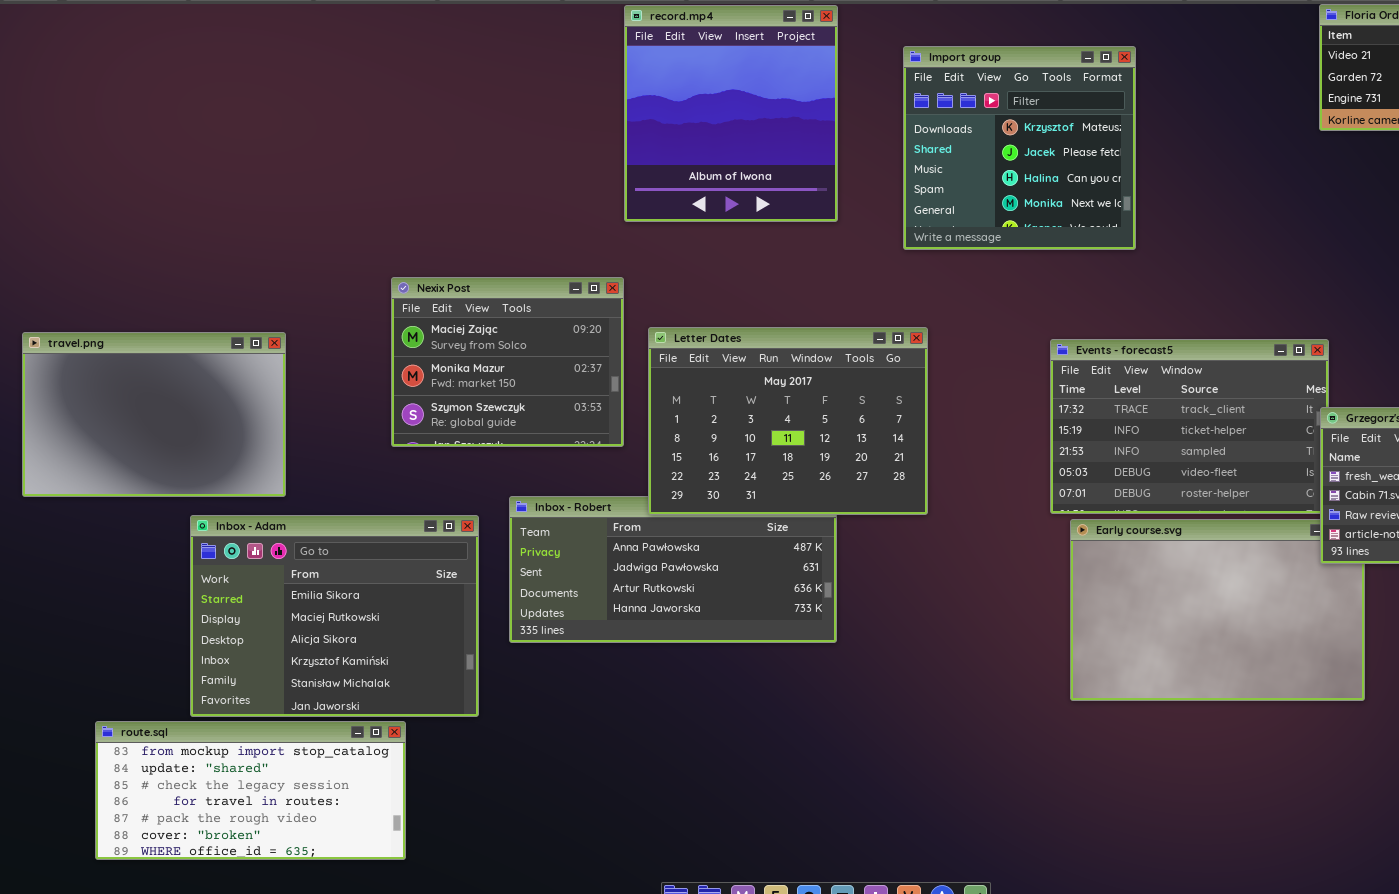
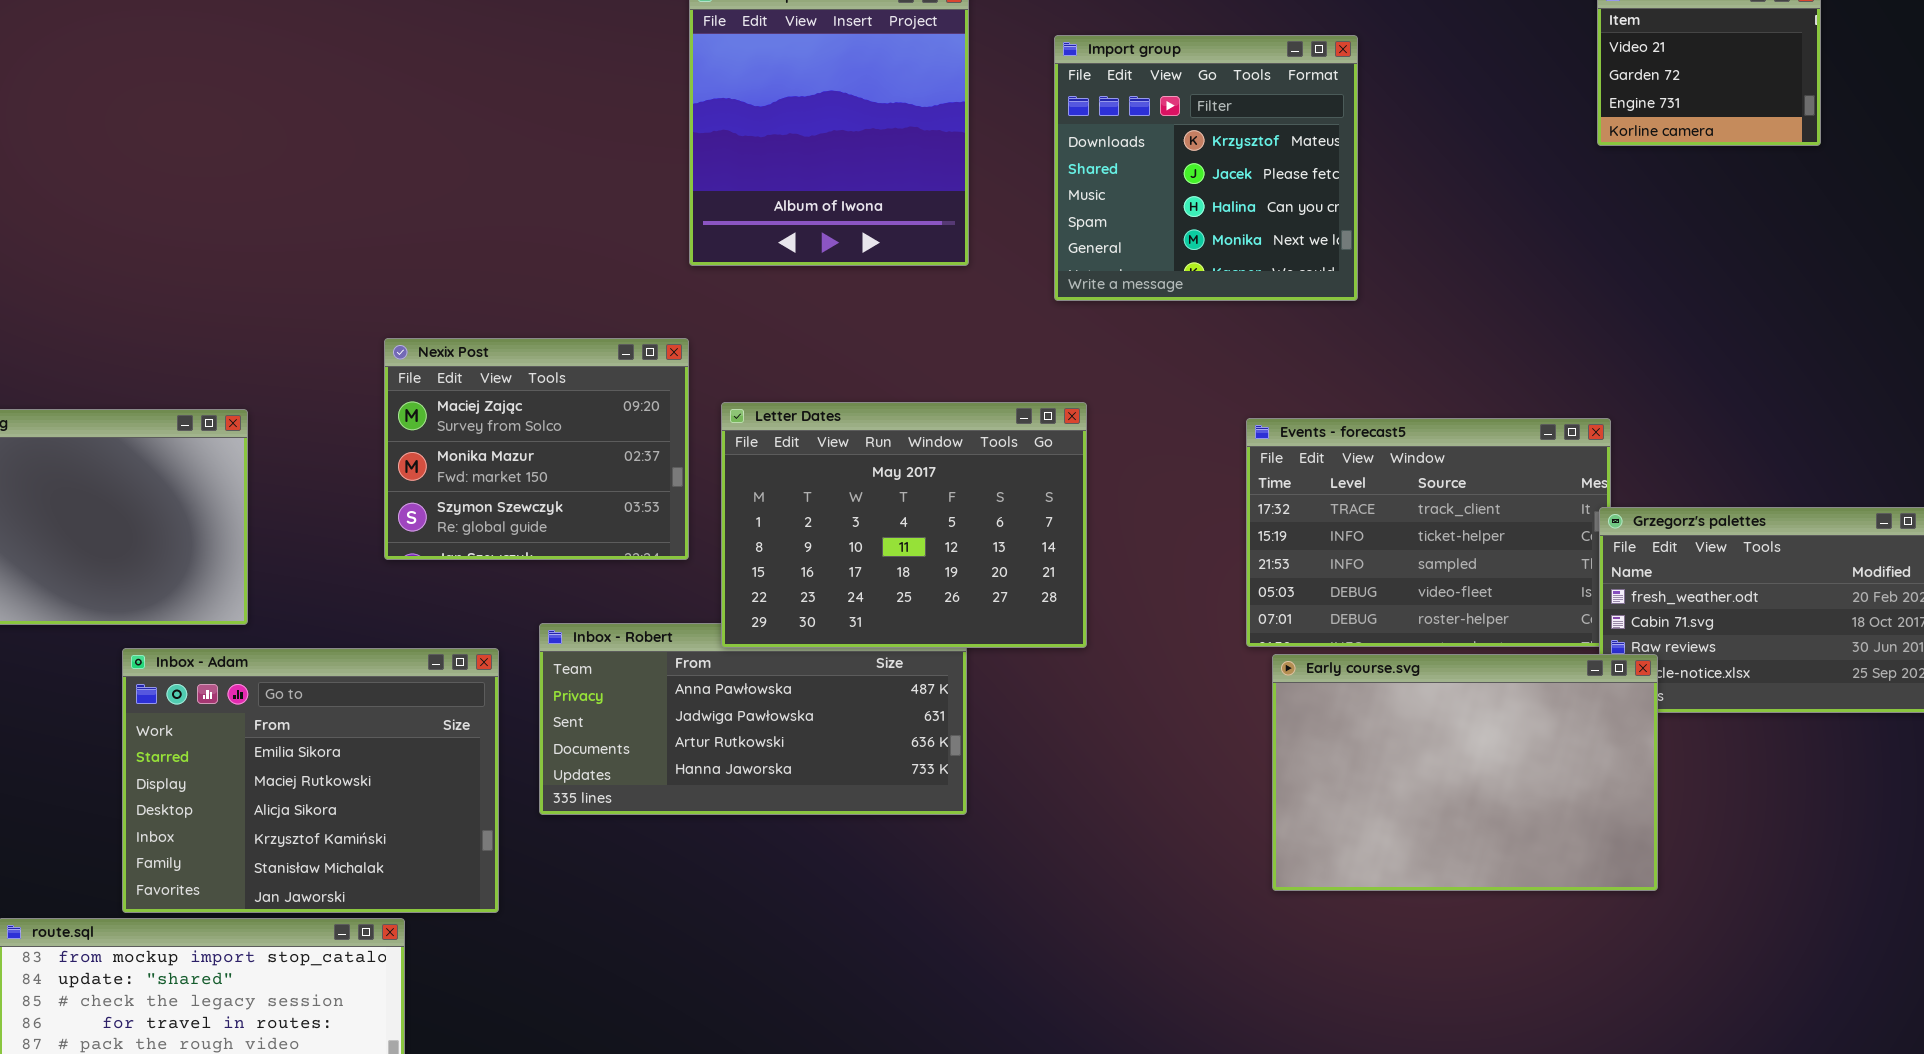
Early course.svg: [1070,519,1365,701] -> [1272,654,1658,891], raised

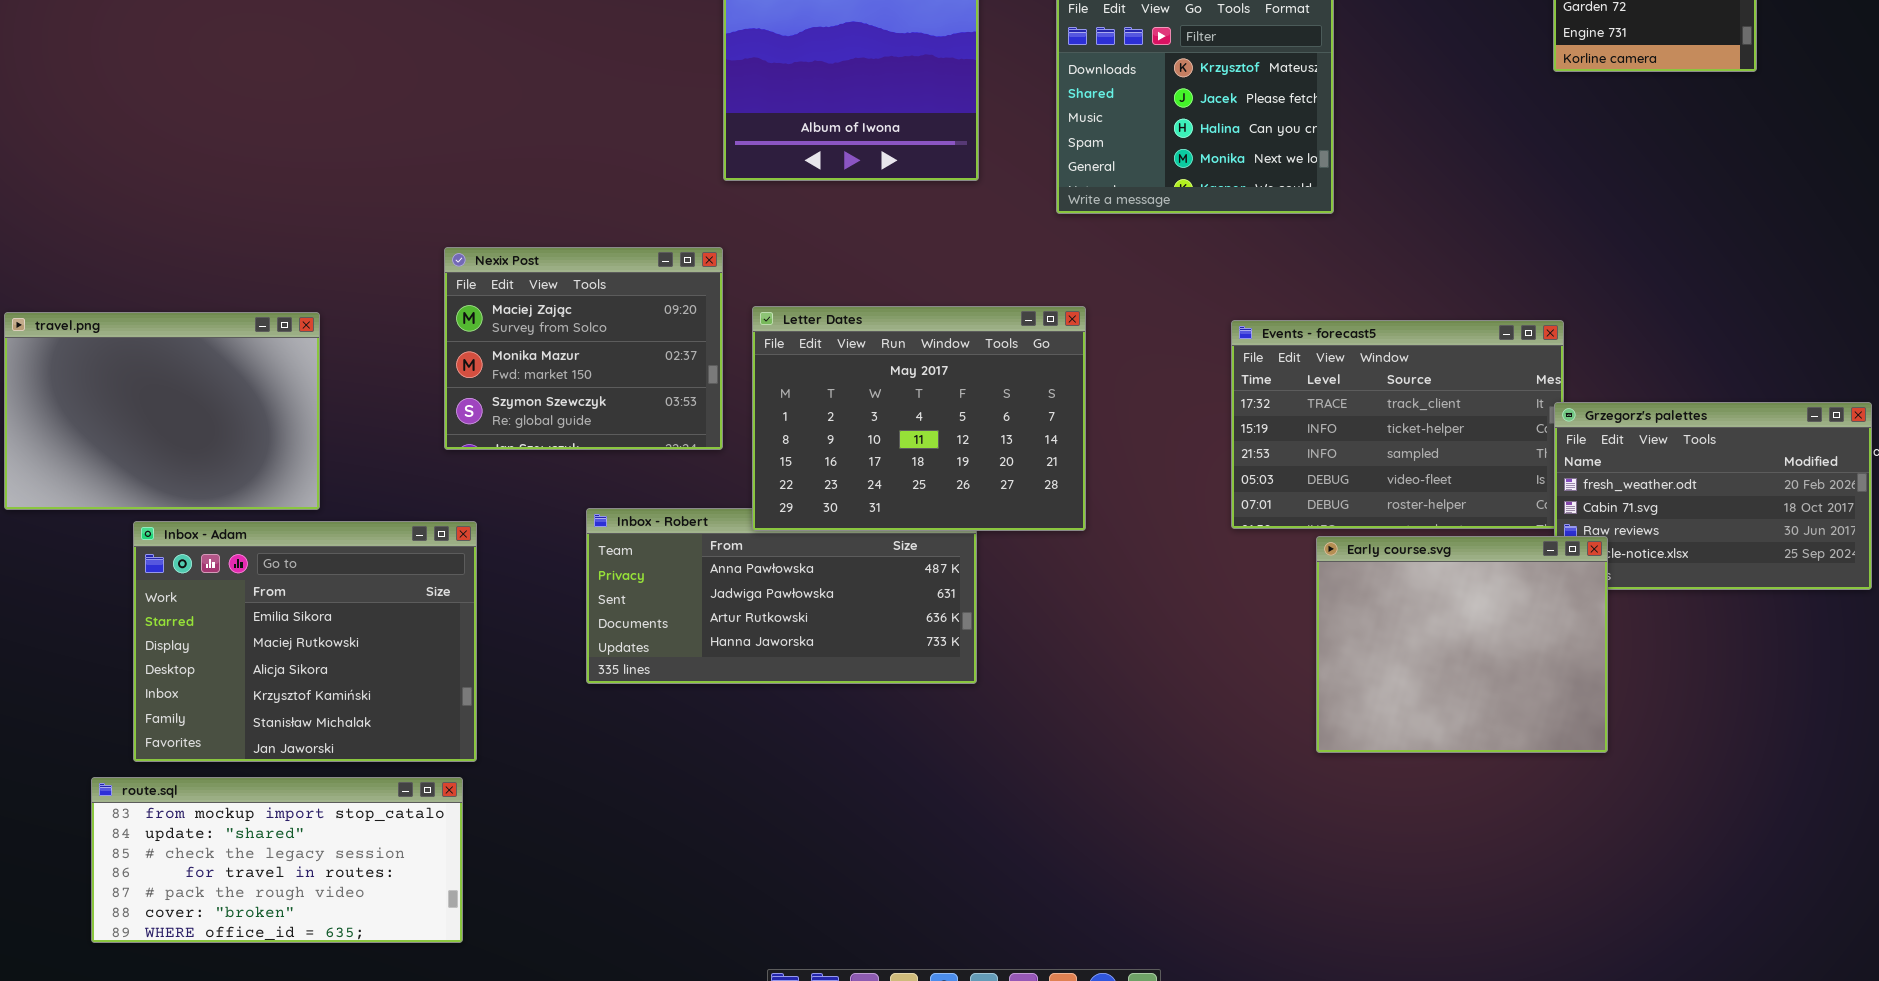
Inbox - Adam: [122,648,499,913] -> [133,521,477,762], moved
Early course.svg: [1272,654,1658,891] -> [1316,536,1608,753], resized

